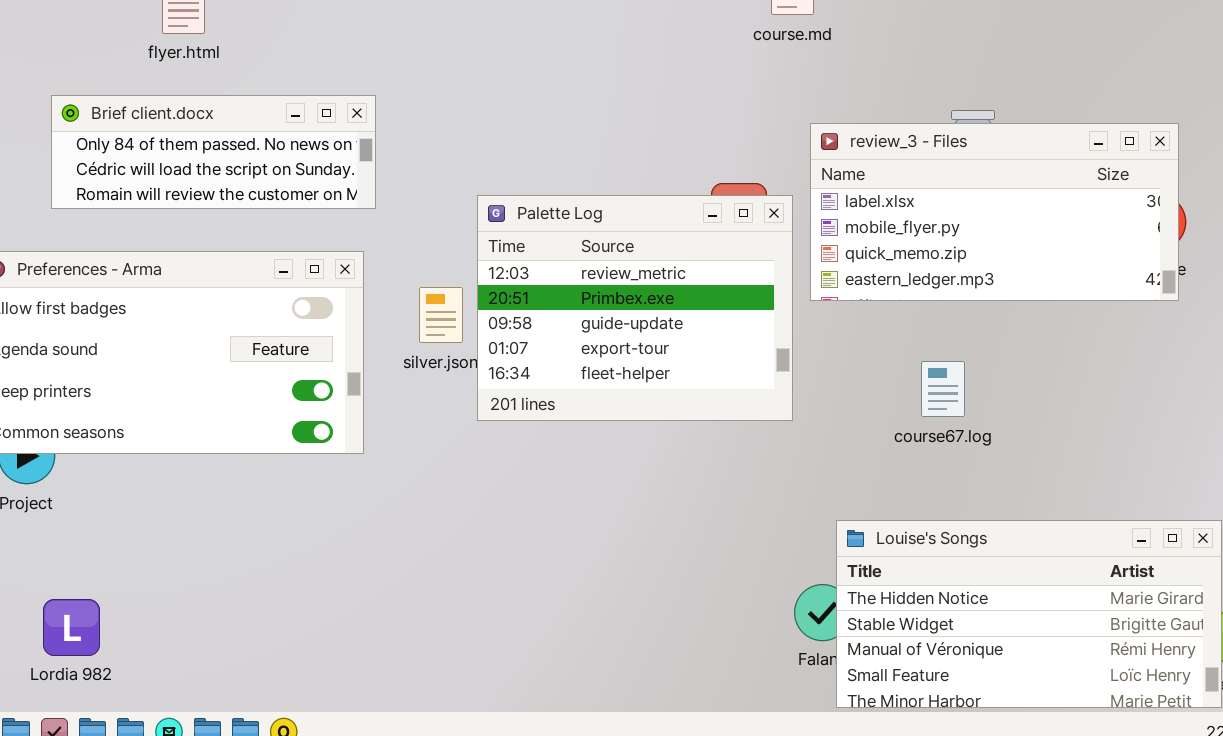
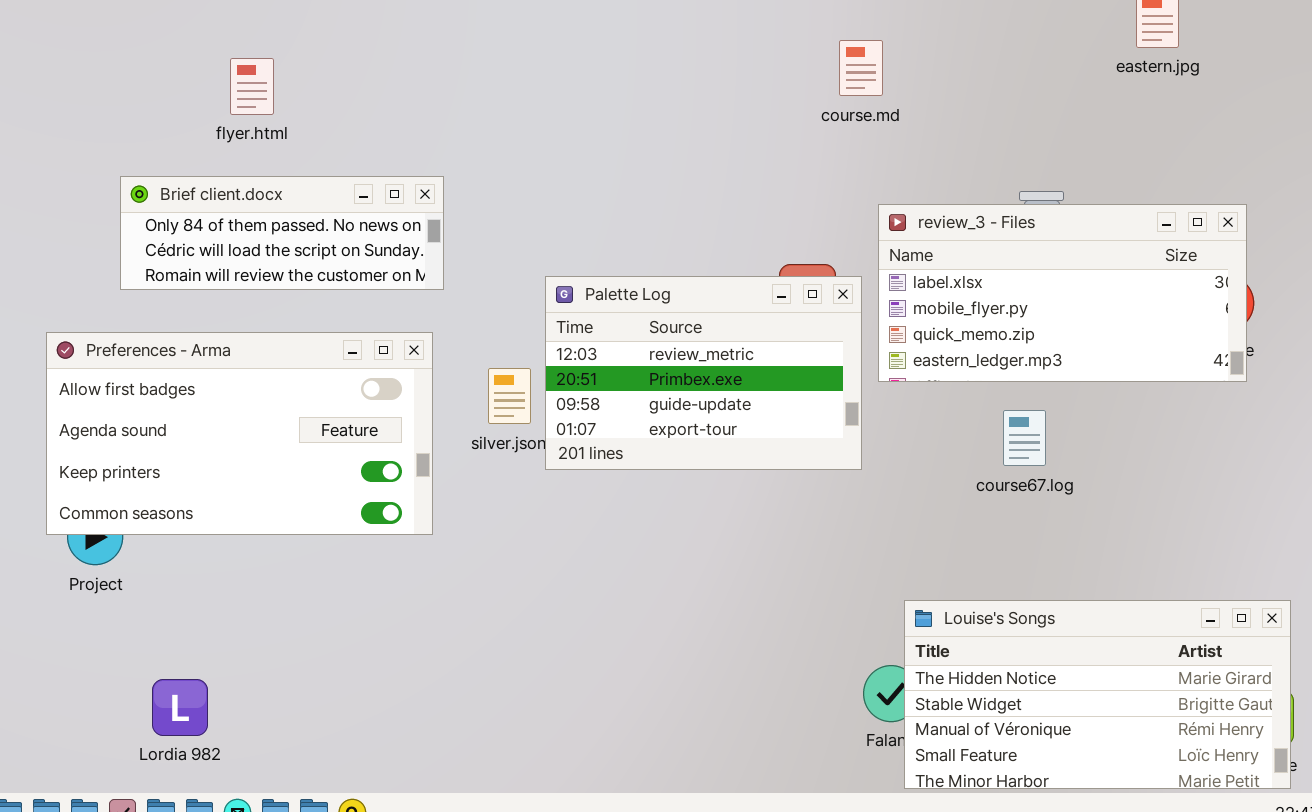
Palette Log: [477,195,793,421] -> [545,276,862,470], resized
course67.log: [921,361,965,417] -> [1003,410,1046,466], moved
Lordia 982: [43,599,100,656] -> [152,679,208,736], moved

